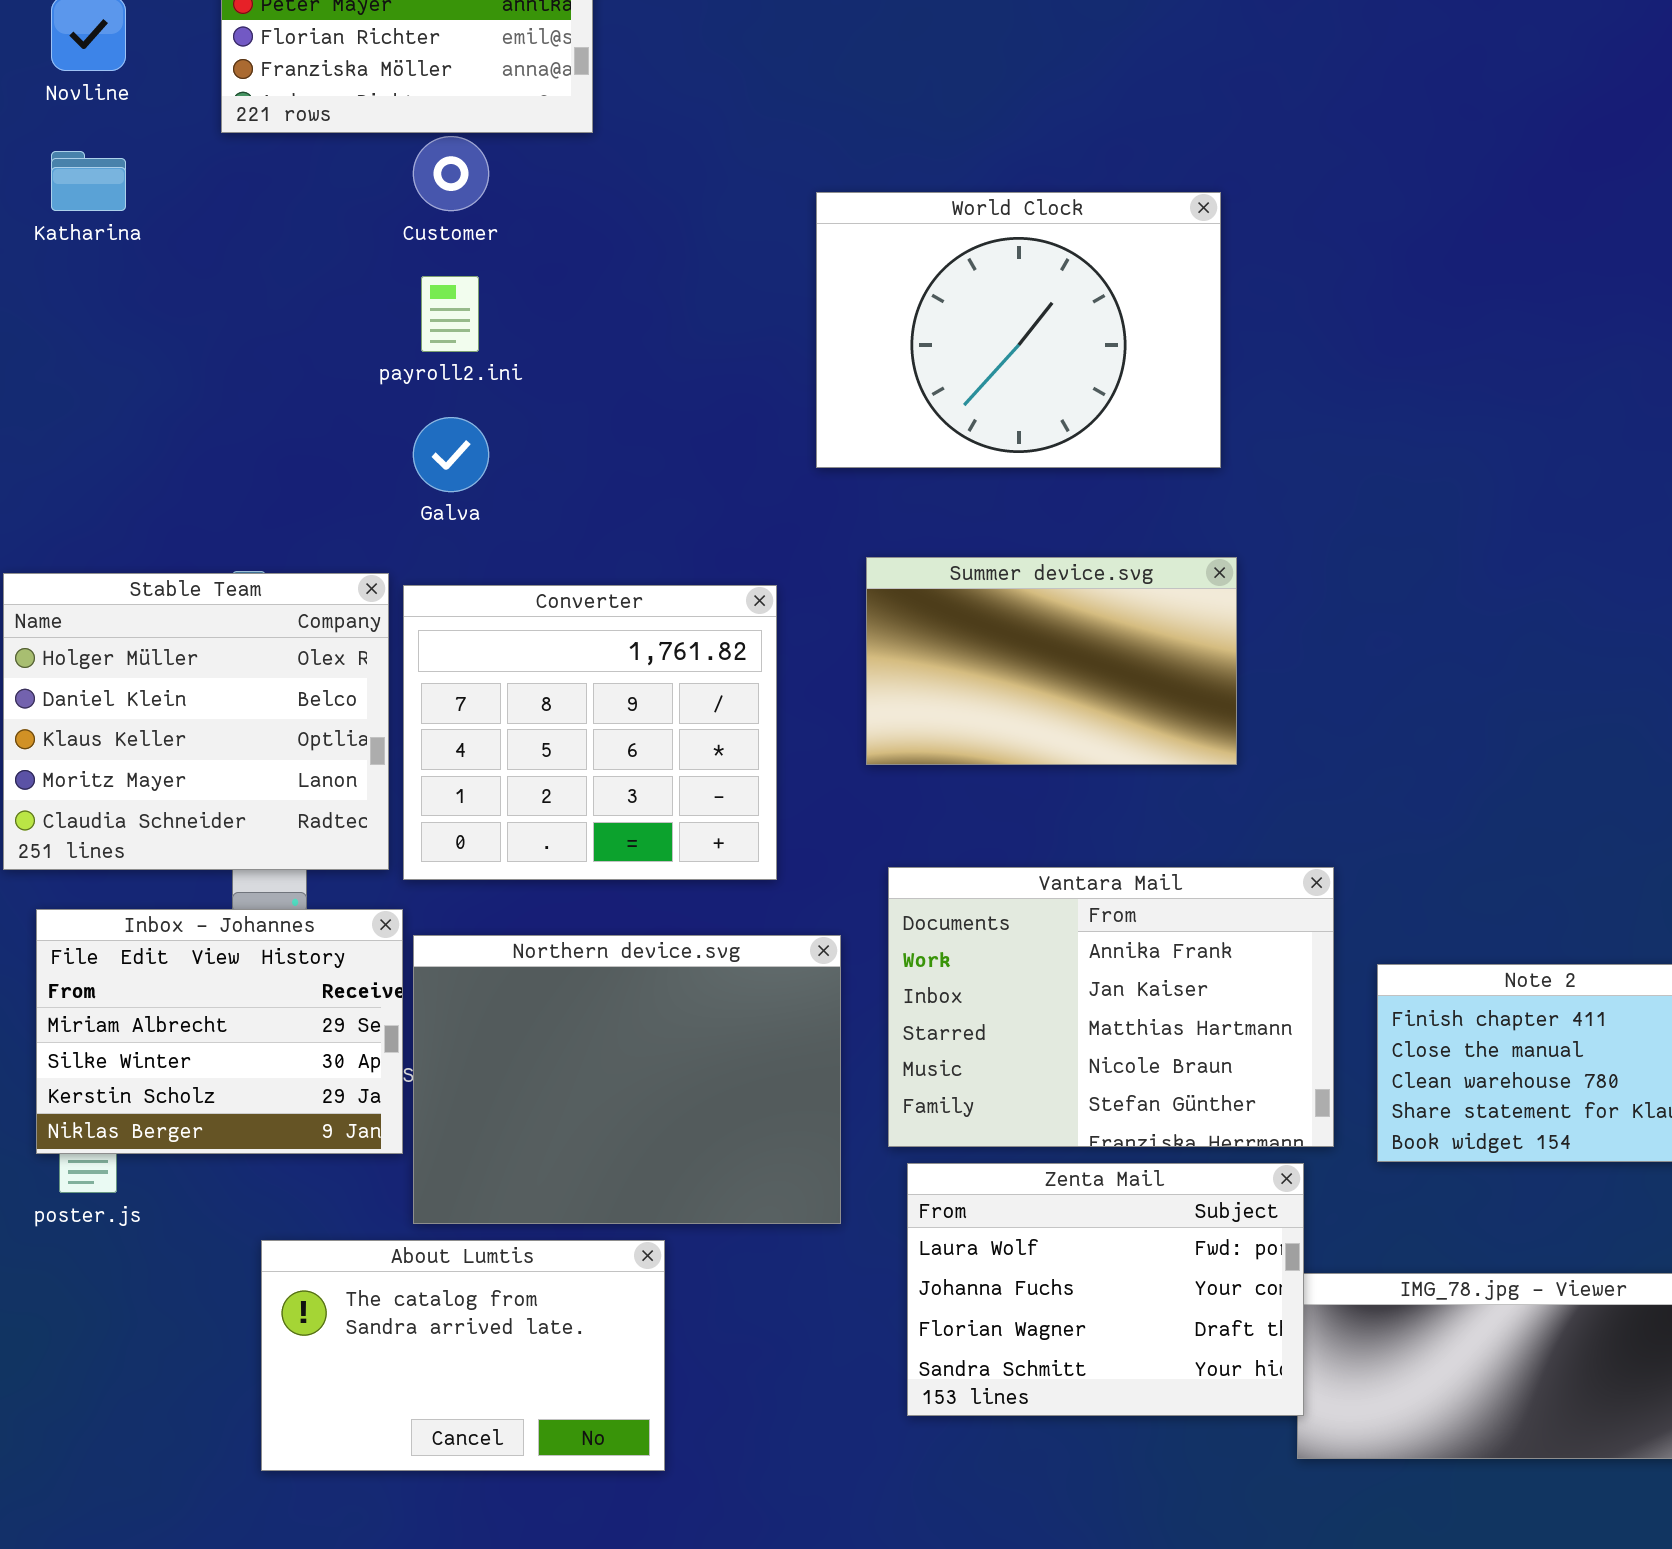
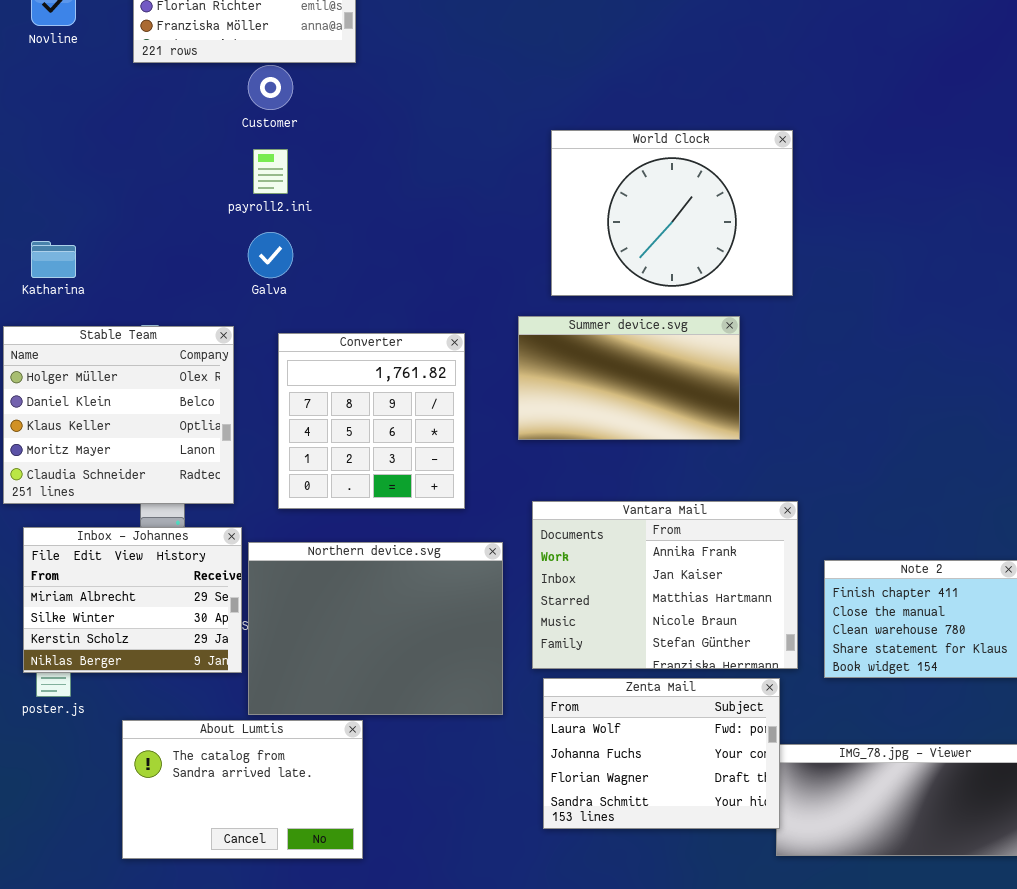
Katharina: [51,151,126,211] -> [31,241,76,278], moved
World Clock: [816,192,1221,468] -> [551,130,793,296], moved
Converter: [403,585,777,880] -> [278,333,465,509], resized
About Lumtis: [261,1240,665,1471] -> [122,720,363,859], moved

